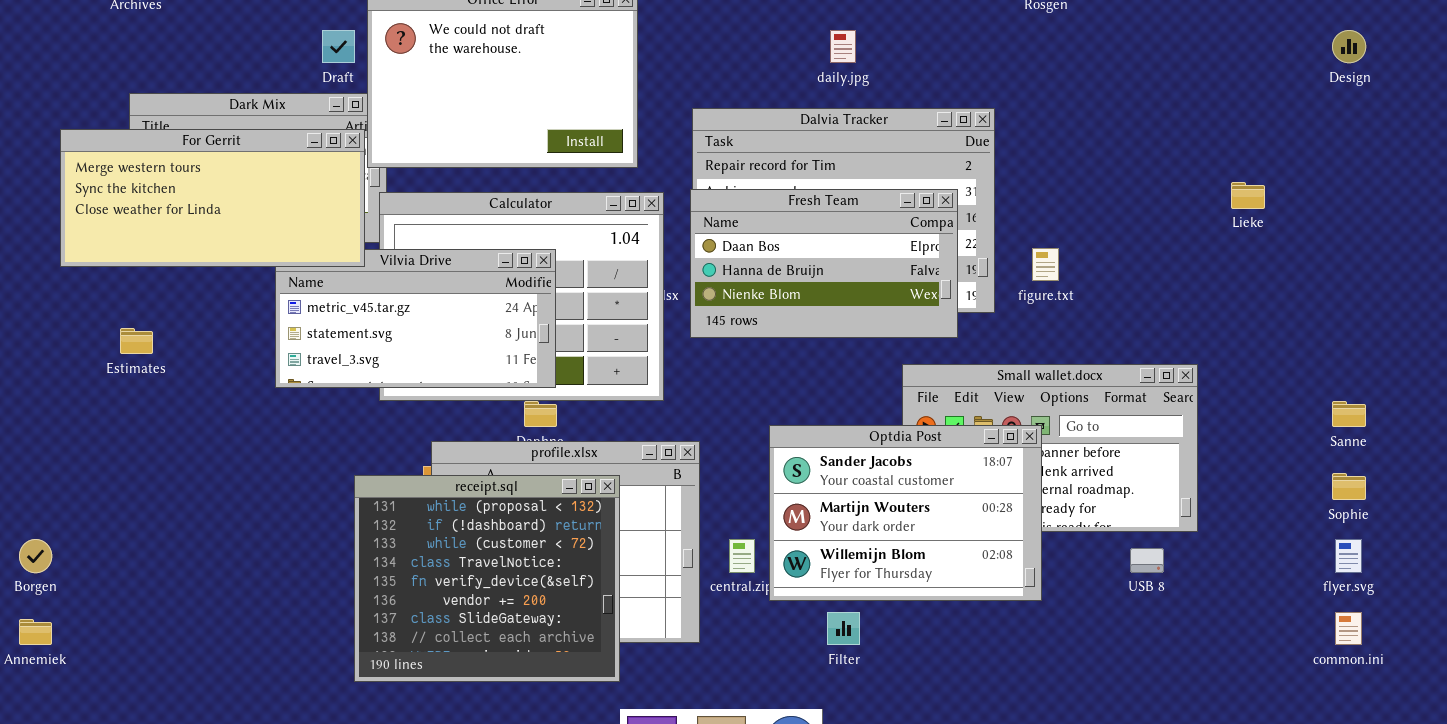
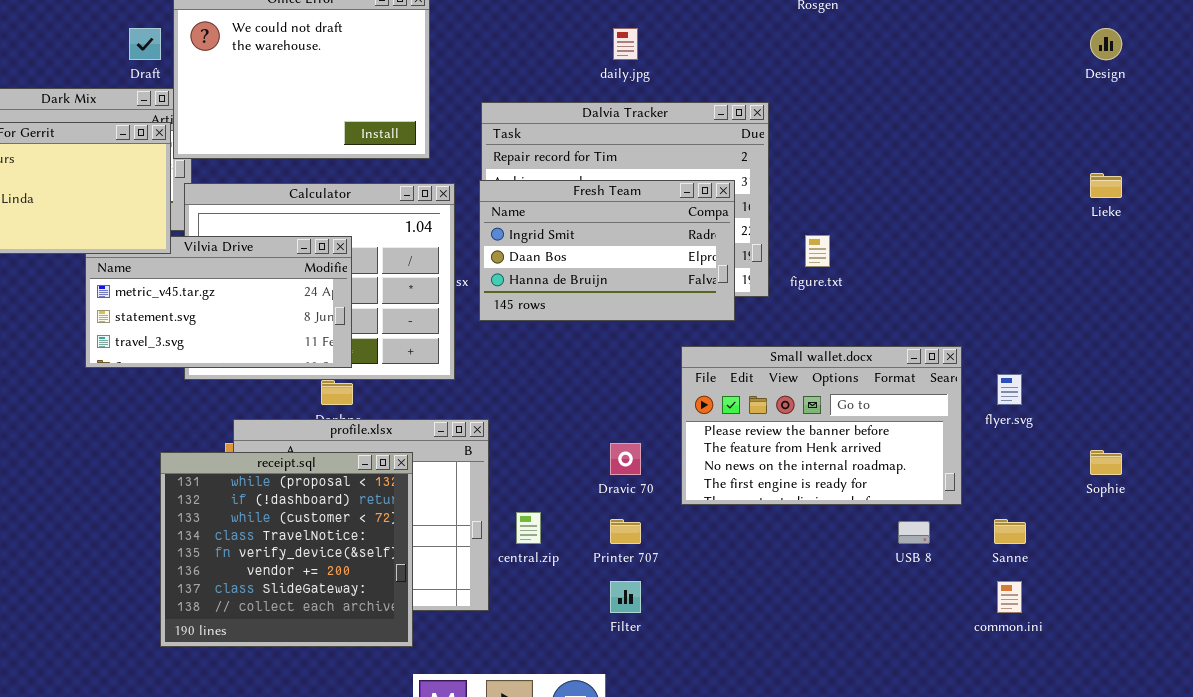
Lieke: [1231,182,1265,209] -> [1090,173,1122,198], moved
Fresh Team: [690,189,958,338] -> [479,180,735,321], scrolled up 1 row
Sanne: [1332,401,1366,427] -> [994,519,1026,544], moved
Optdia Post: [769,425,1042,601] -> none, closed
flyer.svg: [1335,539,1362,573] -> [997,374,1022,405], moved
common.ini: [1335,612,1362,645] -> [997,581,1022,613], moved

